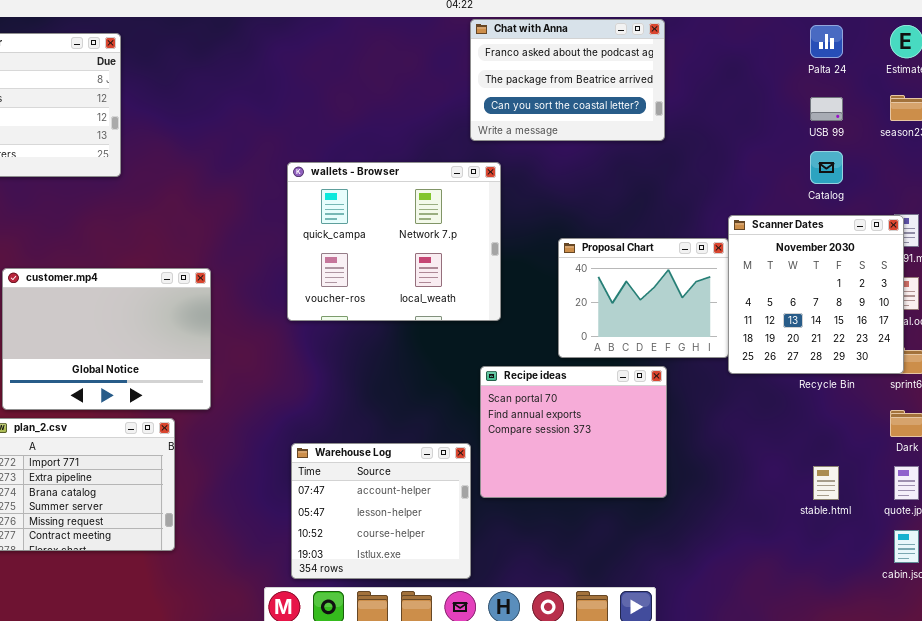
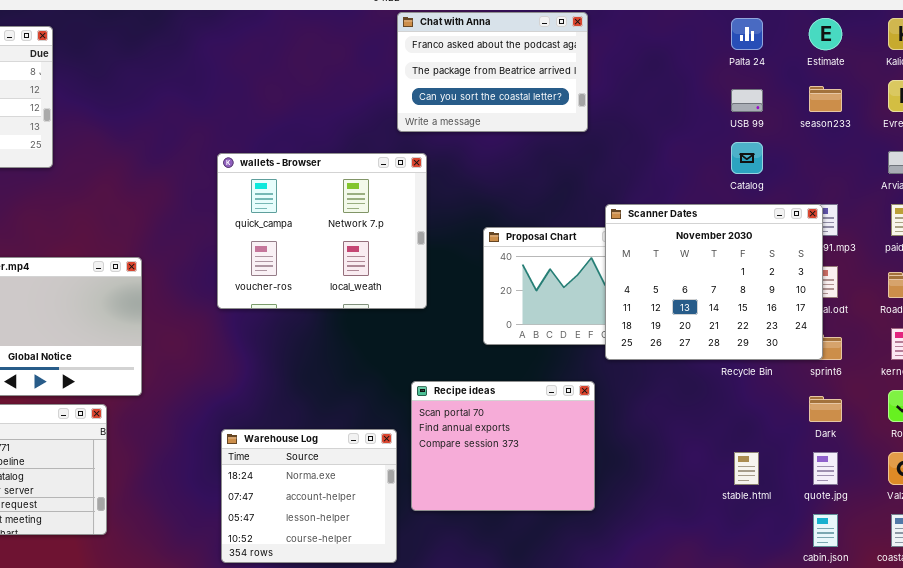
Scanner Dates: [728,215,904,374] -> [605,204,823,360], resized
Recipe ideas: [480,366,667,498] -> [411,381,595,511], moved
Warehouse Log: [291,443,471,579] -> [221,429,397,563], scrolled up 1 row

